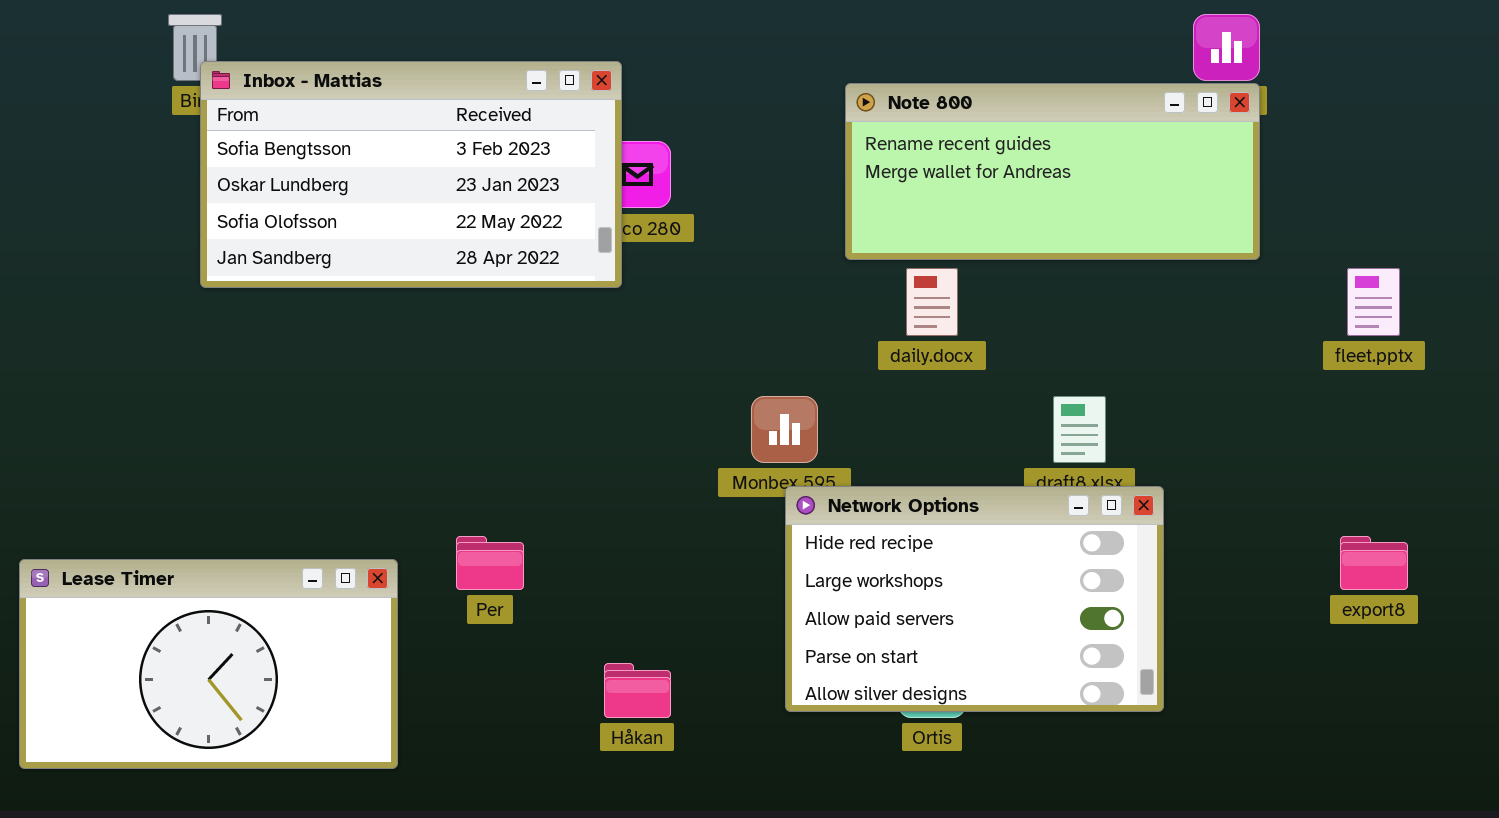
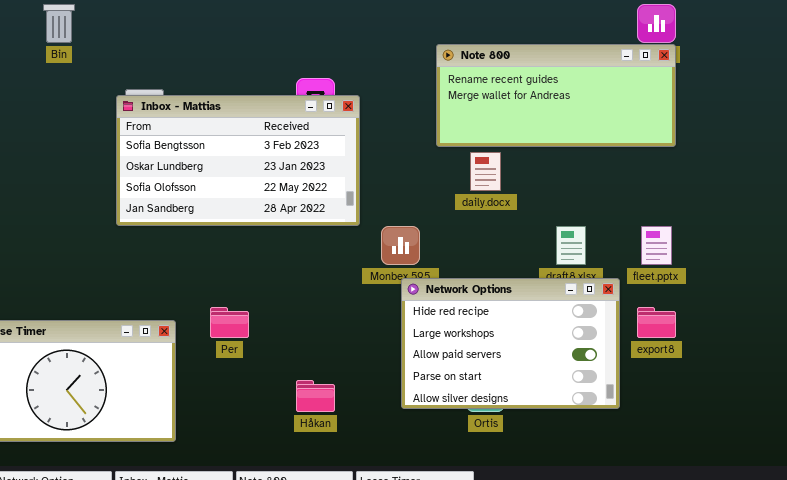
Inbox - Mattias: [200,61,622,288] -> [116,95,360,226], moved
fleet.pptx: [1347,268,1400,336] -> [641,226,672,265], moved
export8: [1340,536,1408,590] -> [637,307,676,338], moved

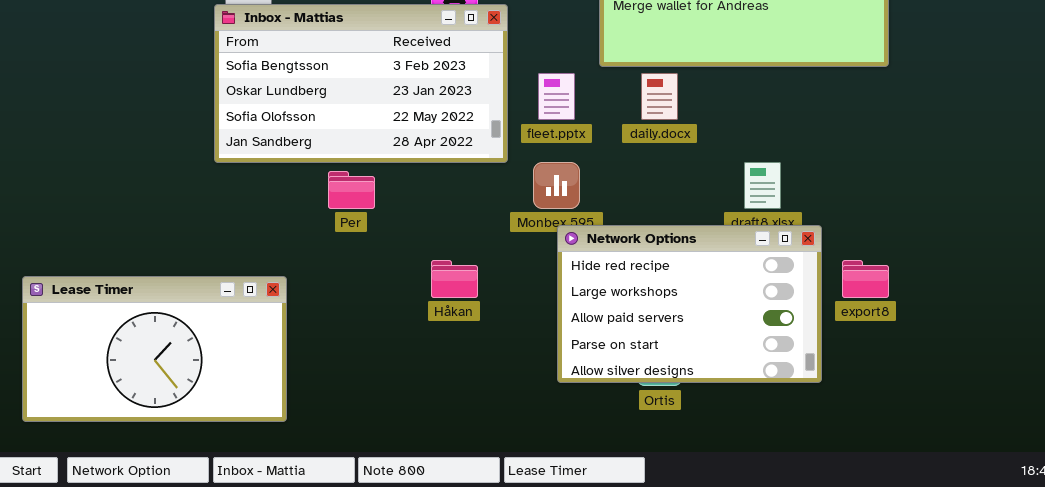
fleet.pptx: [641,226,672,265] -> [538,73,575,120], moved
Per: [210,307,249,338] -> [328,171,375,209], moved
Håkan: [296,380,335,412] -> [431,260,478,298], moved

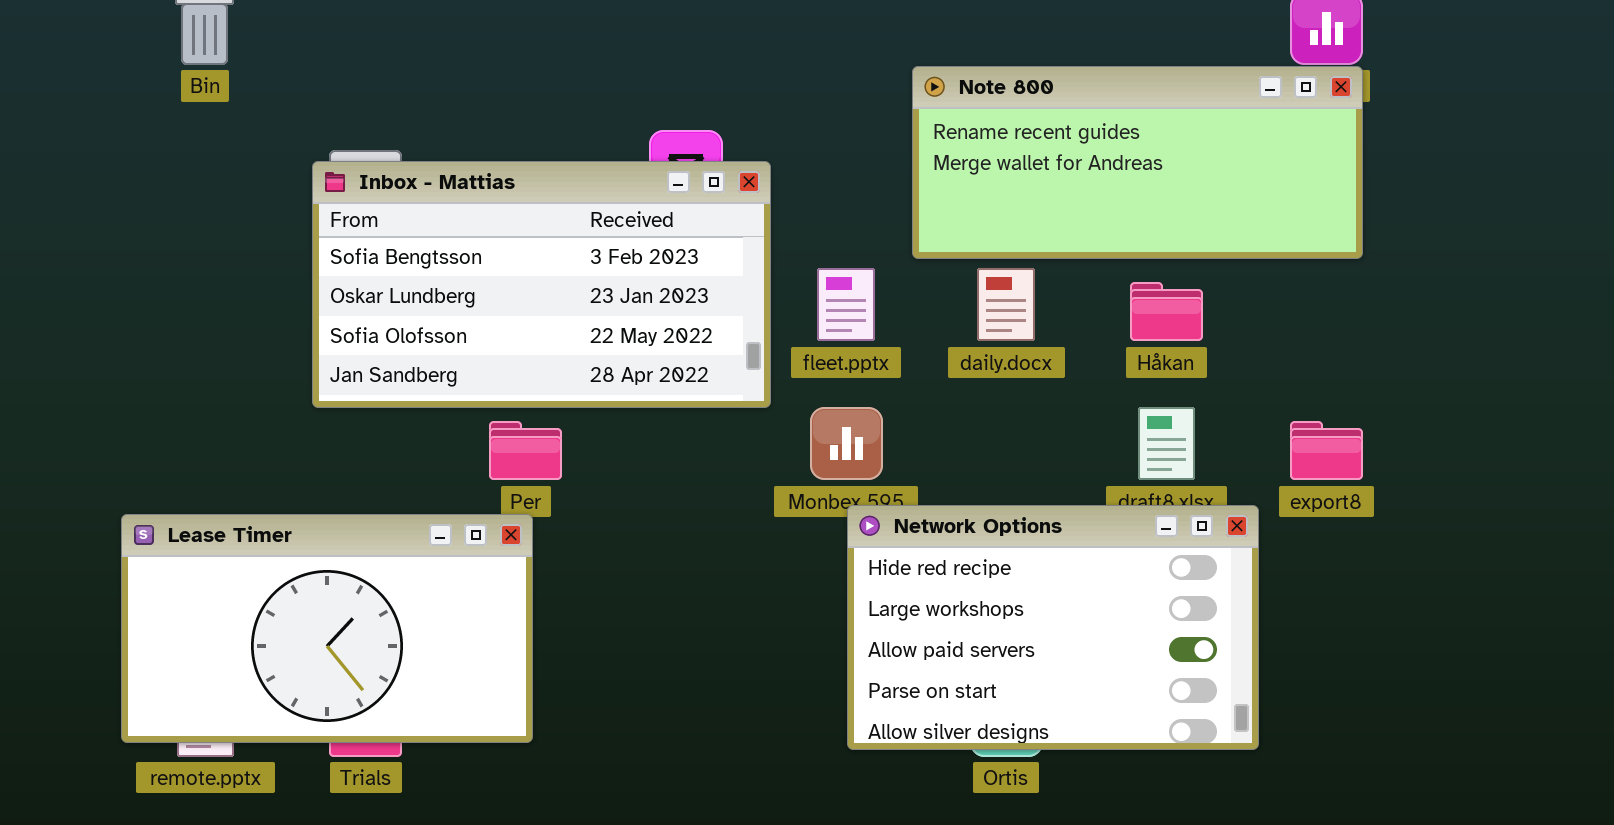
Håkan: [431,260,478,298] -> [1130,282,1203,341], moved
export8: [842,260,889,298] -> [1290,421,1363,480], moved
Lease Timer: [22,276,287,422] -> [121,514,533,743], moved

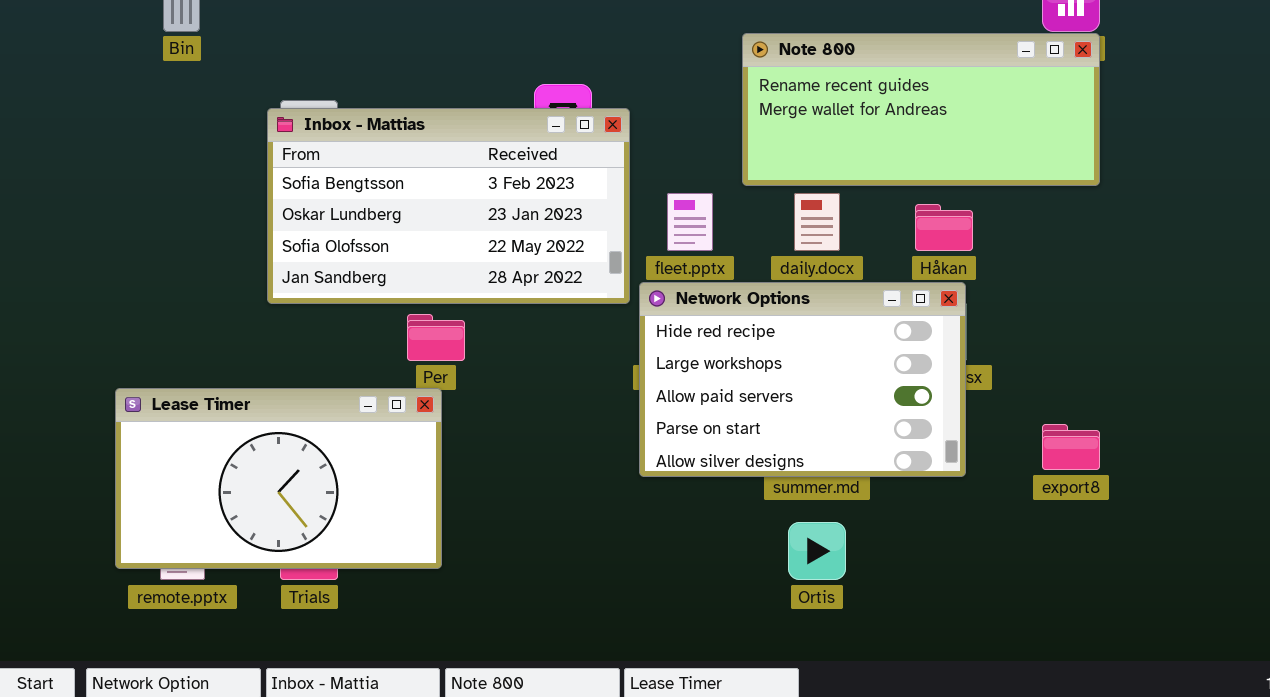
export8: [1290,421,1363,480] -> [1042,424,1100,470], moved
Network Options: [847,505,1259,750] -> [639,282,966,477], moved

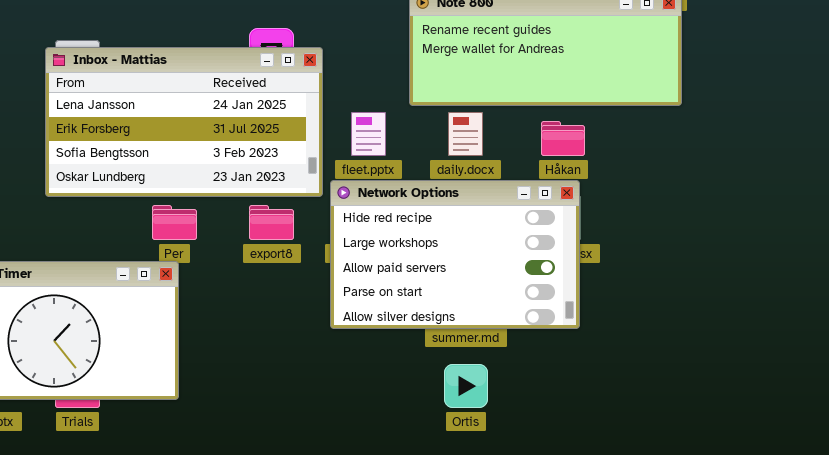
Inbox - Mattias: [267,108,630,304] -> [45,47,323,197], scrolled up 2 rows
export8: [1042,424,1100,470] -> [249,205,294,240], moved

